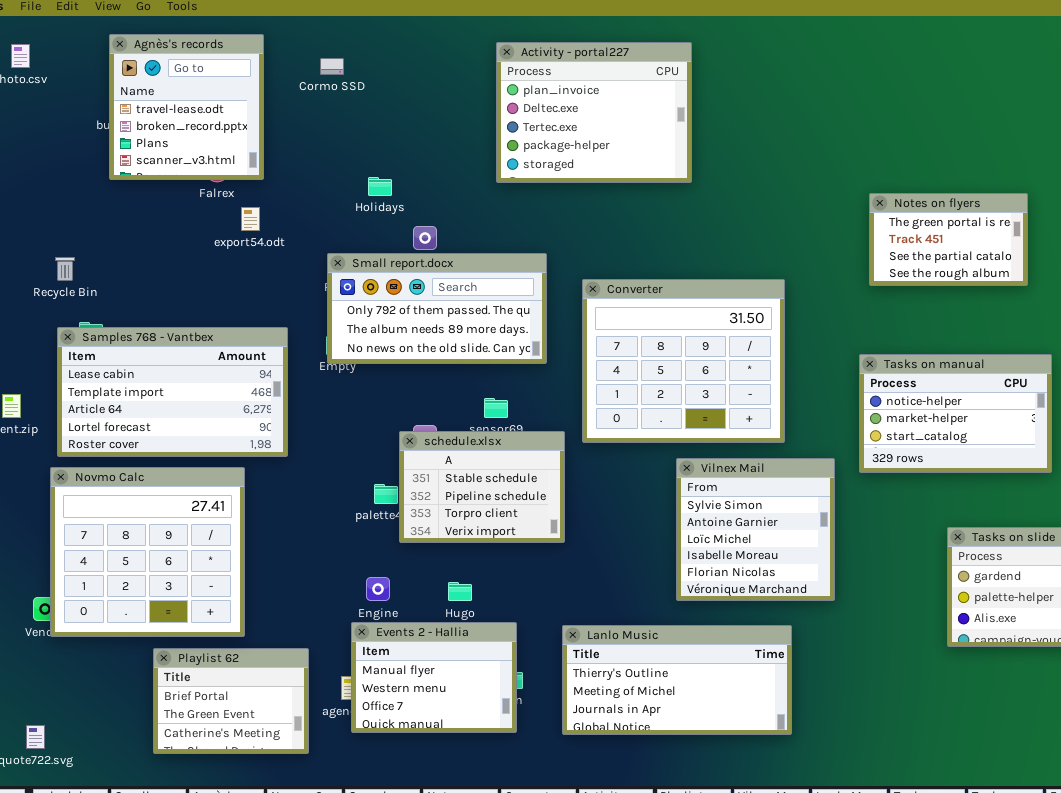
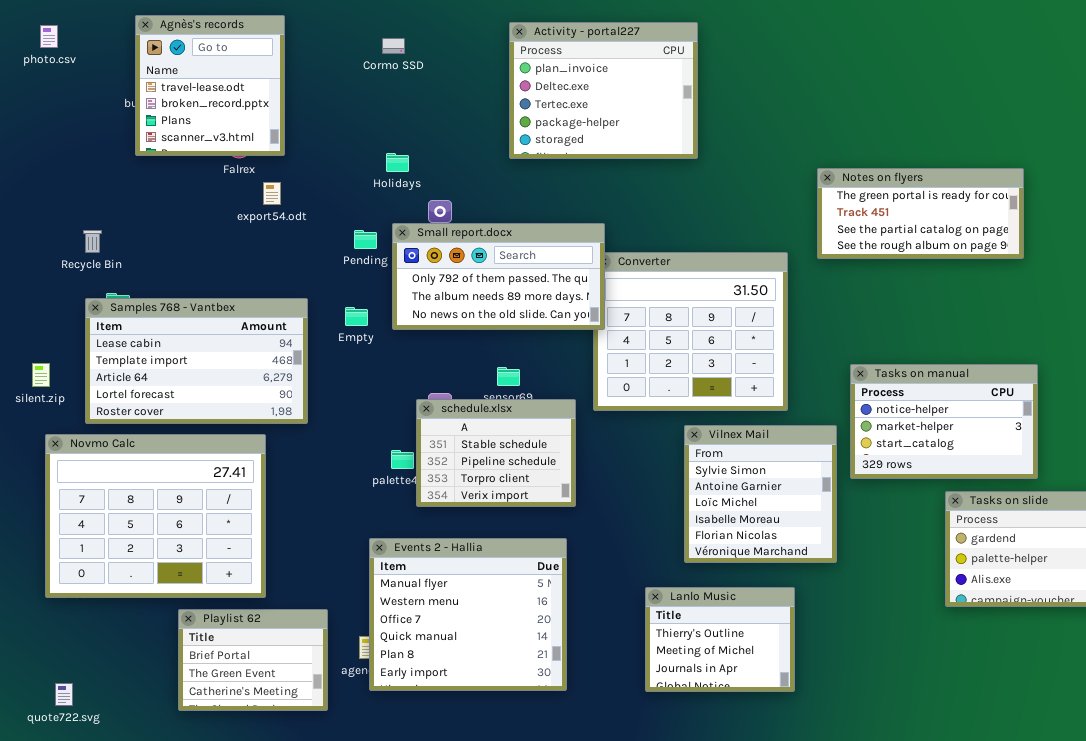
Cormo SSD: [320,58,344,75] -> [382,38,405,54], moved
Notes on flyers: [869,193,1028,286] -> [817,168,1024,259], resized
Small report.docx: [327,253,547,364] -> [392,223,605,330], moved
Tasks on manual: [859,354,1052,473] -> [850,364,1038,479], moved
Novmo Calc: [50,467,245,637] -> [45,434,266,598], resized
Events 2 - Hallia: [351,622,517,733] -> [369,538,567,691], resized
Lanlo Music: [562,625,792,735] -> [645,587,795,692], resized

